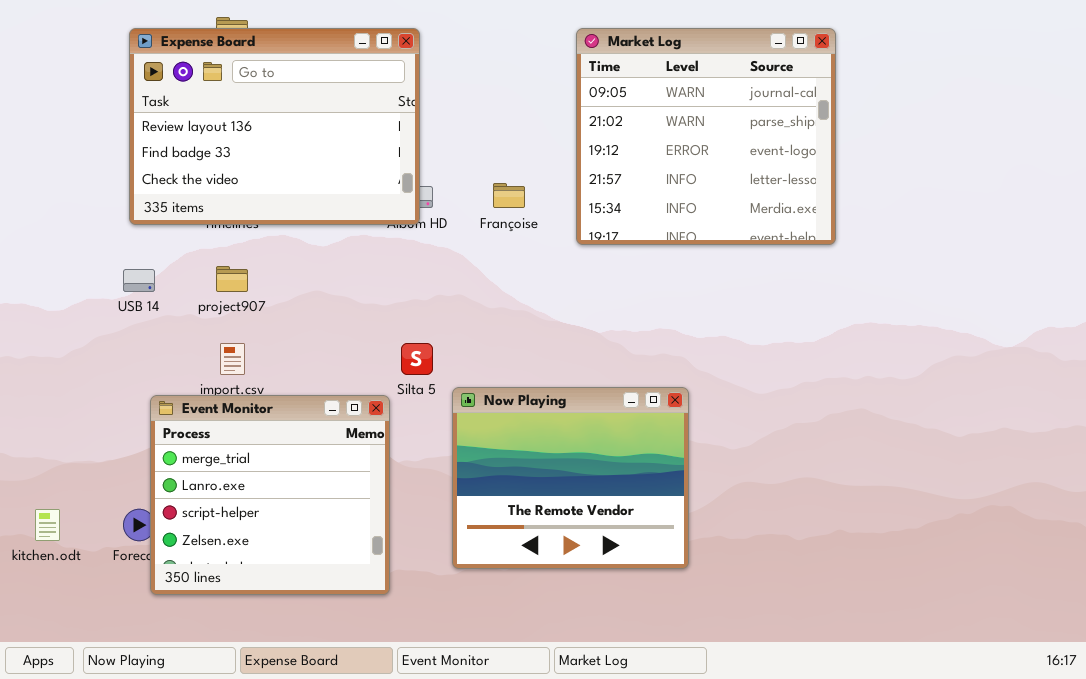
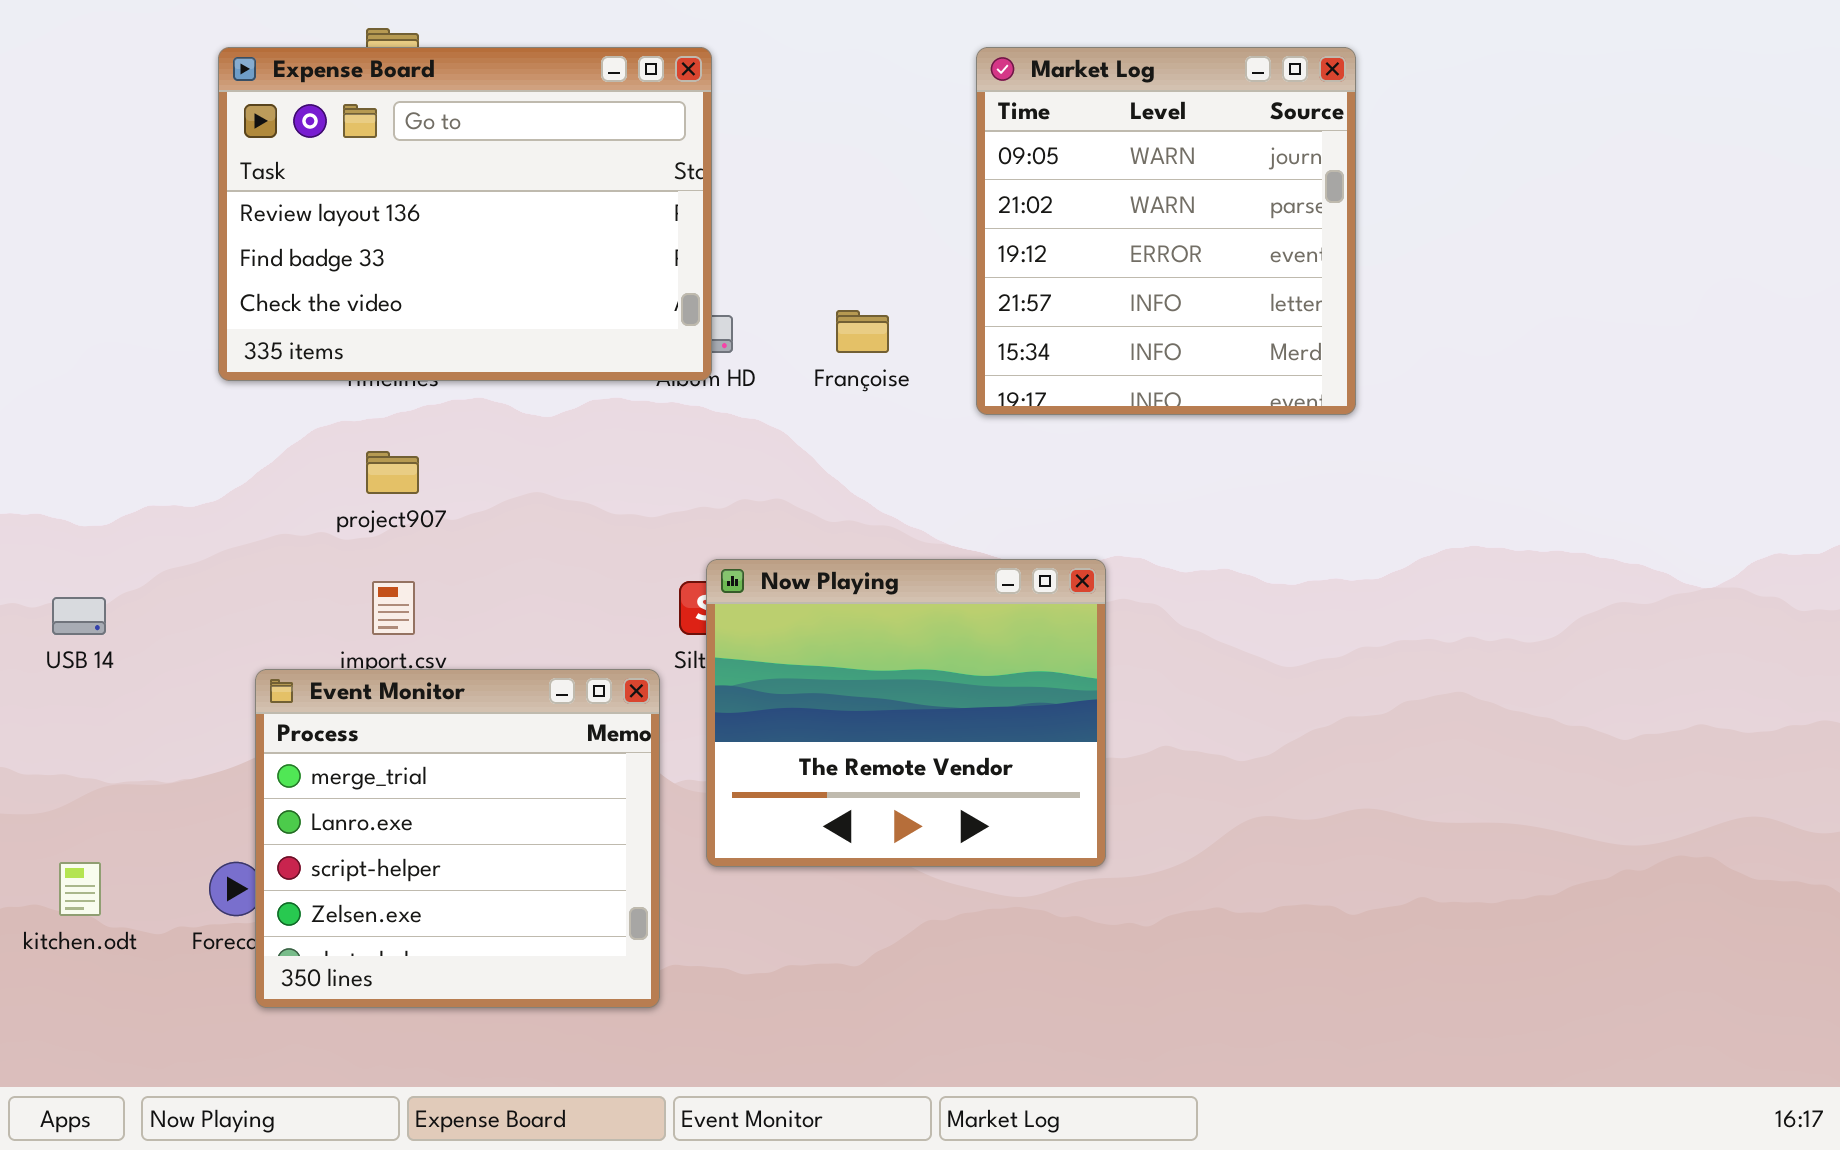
Market Log: [576,28,836,245] -> [976,47,1356,415], resized
USB 14: [123,269,155,292] -> [52,597,106,635], moved
Now Playing: [452,387,689,569] -> [706,559,1106,867], moved

